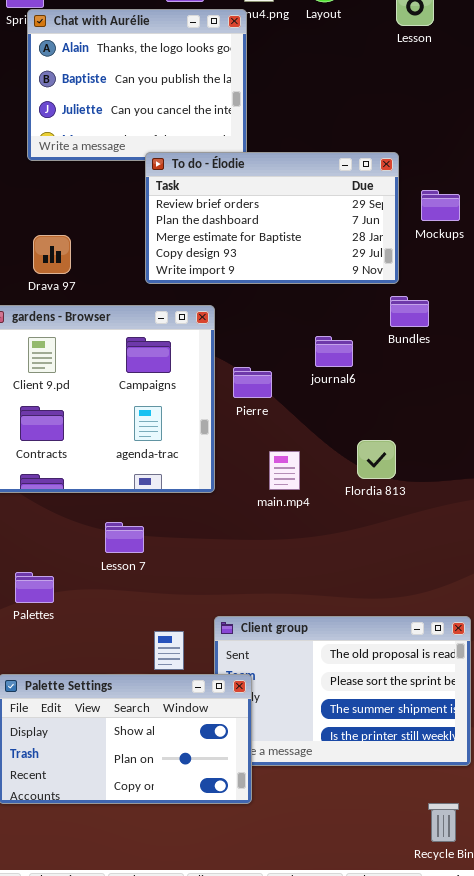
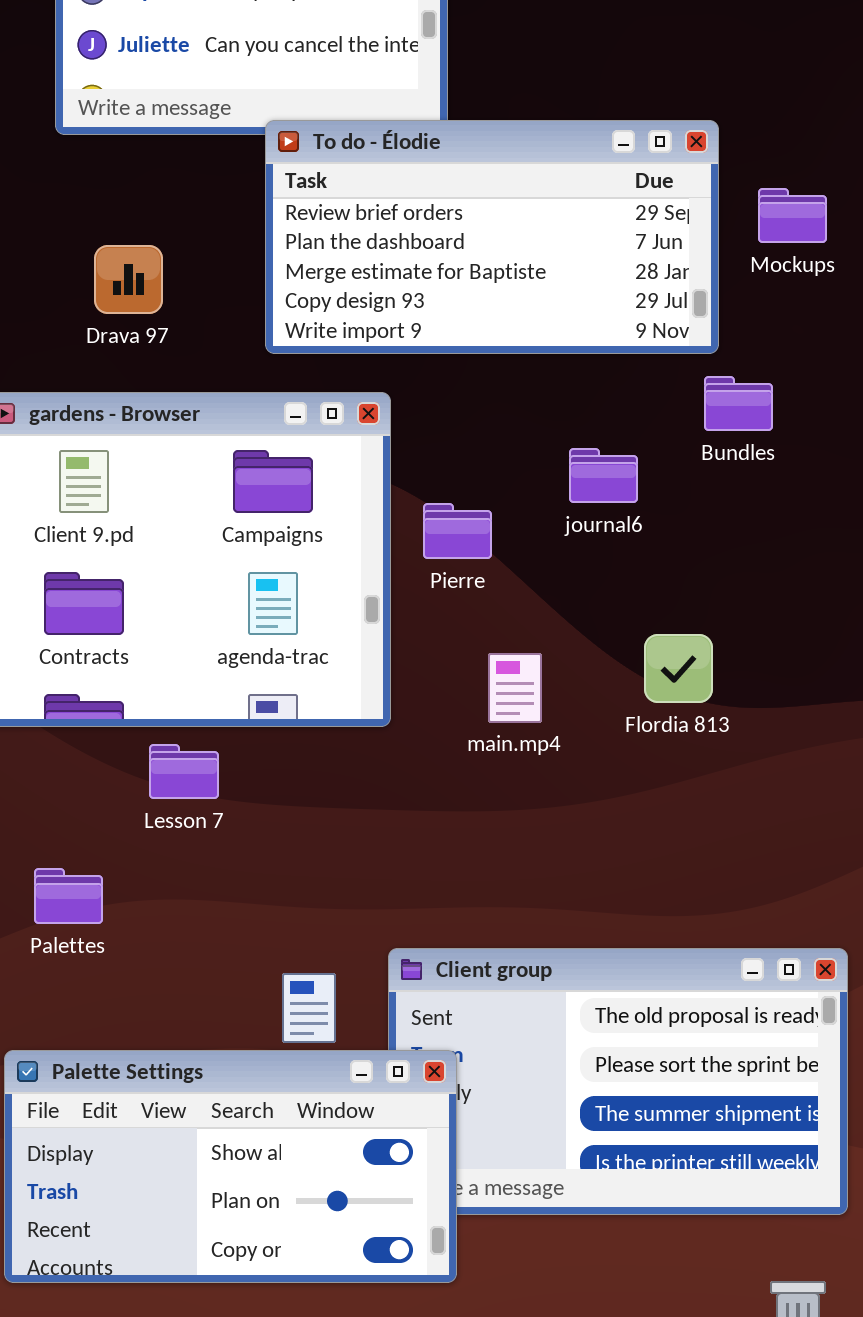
Drava 97: [33,235,71,274] -> [94,245,163,314], moved
Lesson 7: [105,522,144,553] -> [149,744,219,799], moved

